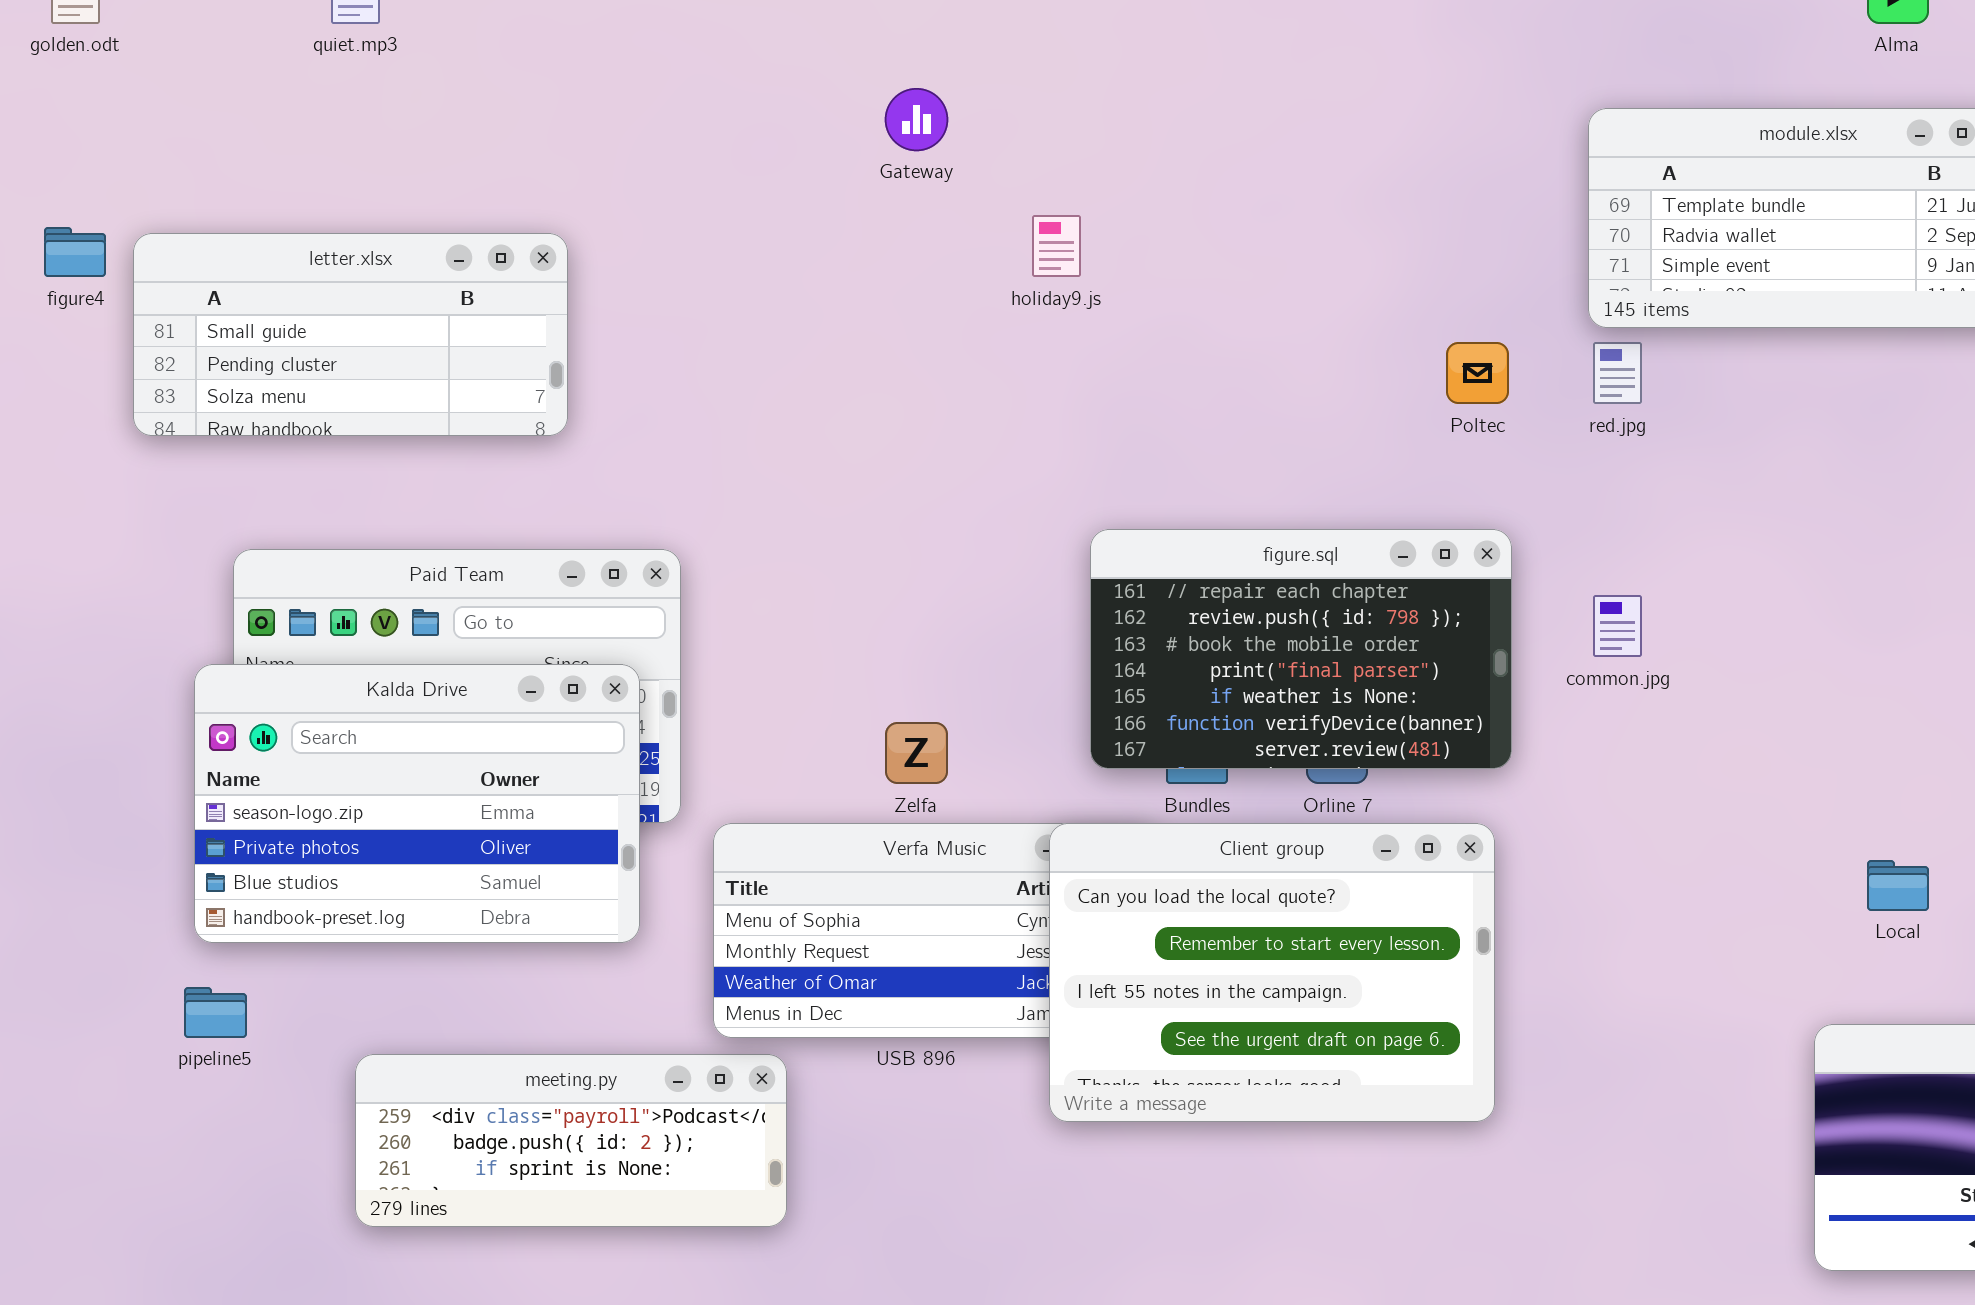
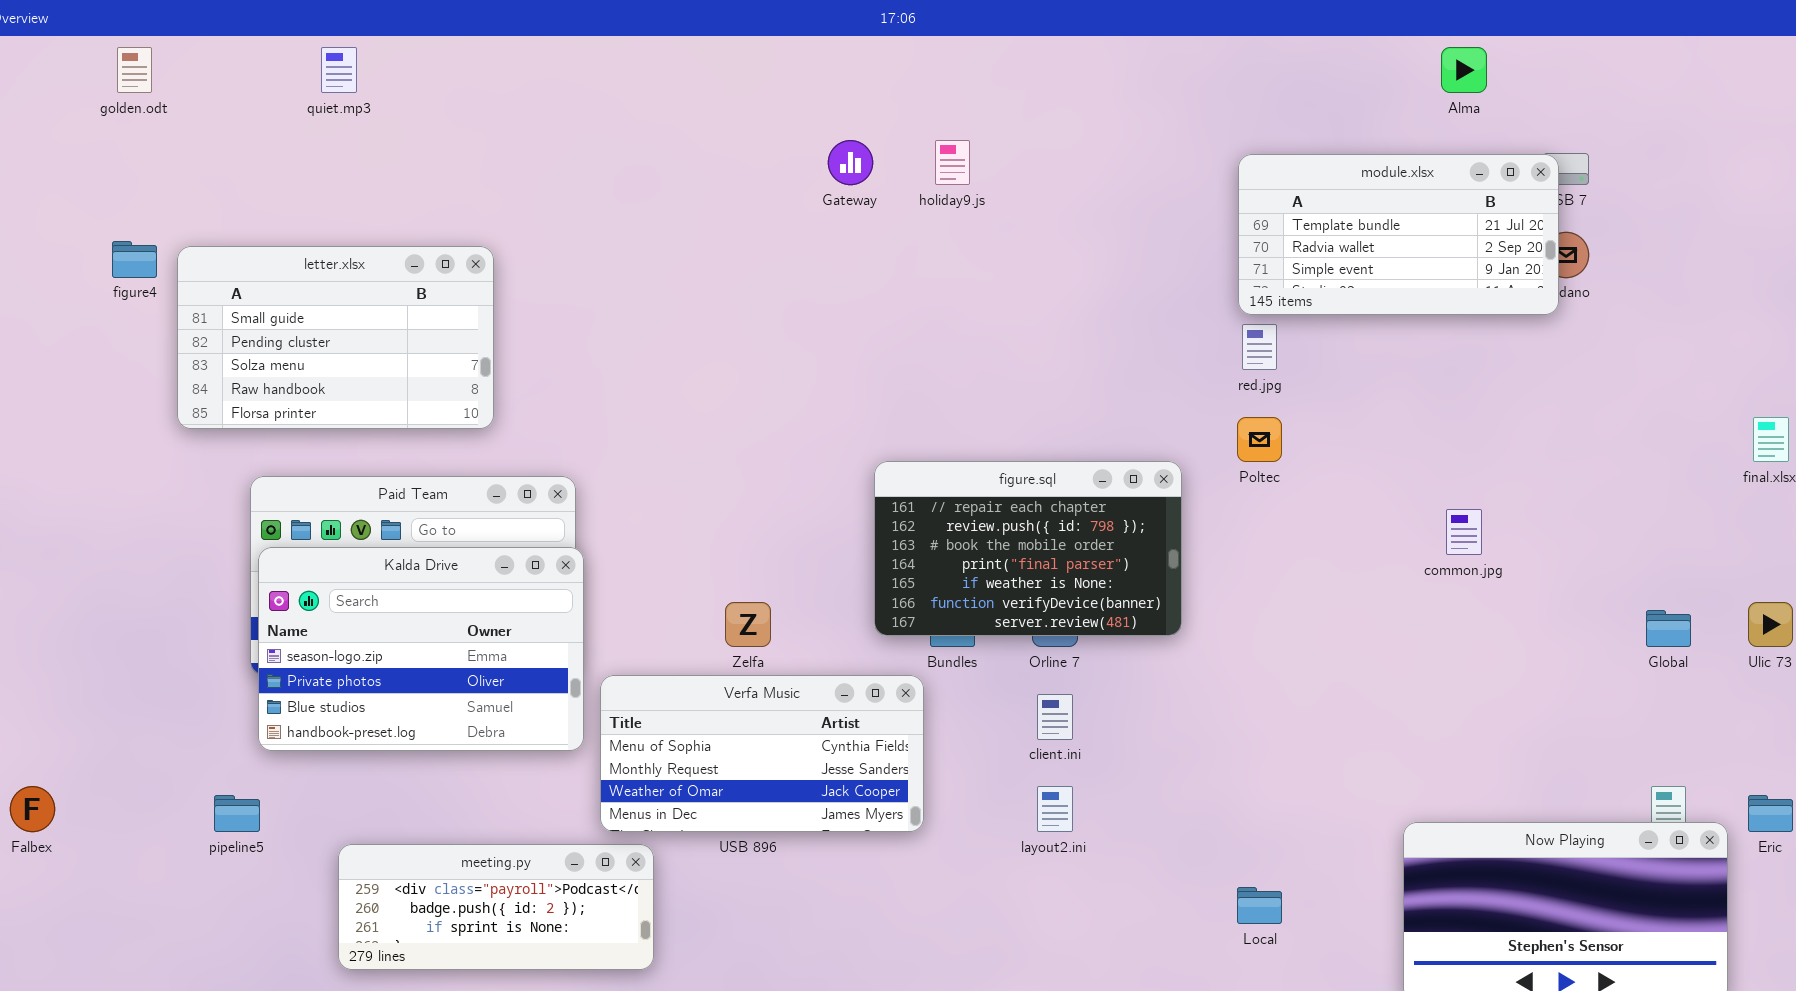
Gateway: [885,88,948,151] -> [828,140,873,185], moved
holiday9.js: [1032,215,1081,277] -> [935,140,970,185], moved
letter.xlsx: [133,233,568,436] -> [177,246,494,429], resized
Poltec: [1446,342,1509,404] -> [1237,417,1282,462], moved
common.jpg: [1593,595,1642,657] -> [1446,509,1482,555], moved
Kalda Drive: [194,664,640,943] -> [258,547,584,751], moved
Client group: [1049,823,1495,1122] -> none, closed
Local: [1867,860,1929,911] -> [1237,887,1282,924], moved

